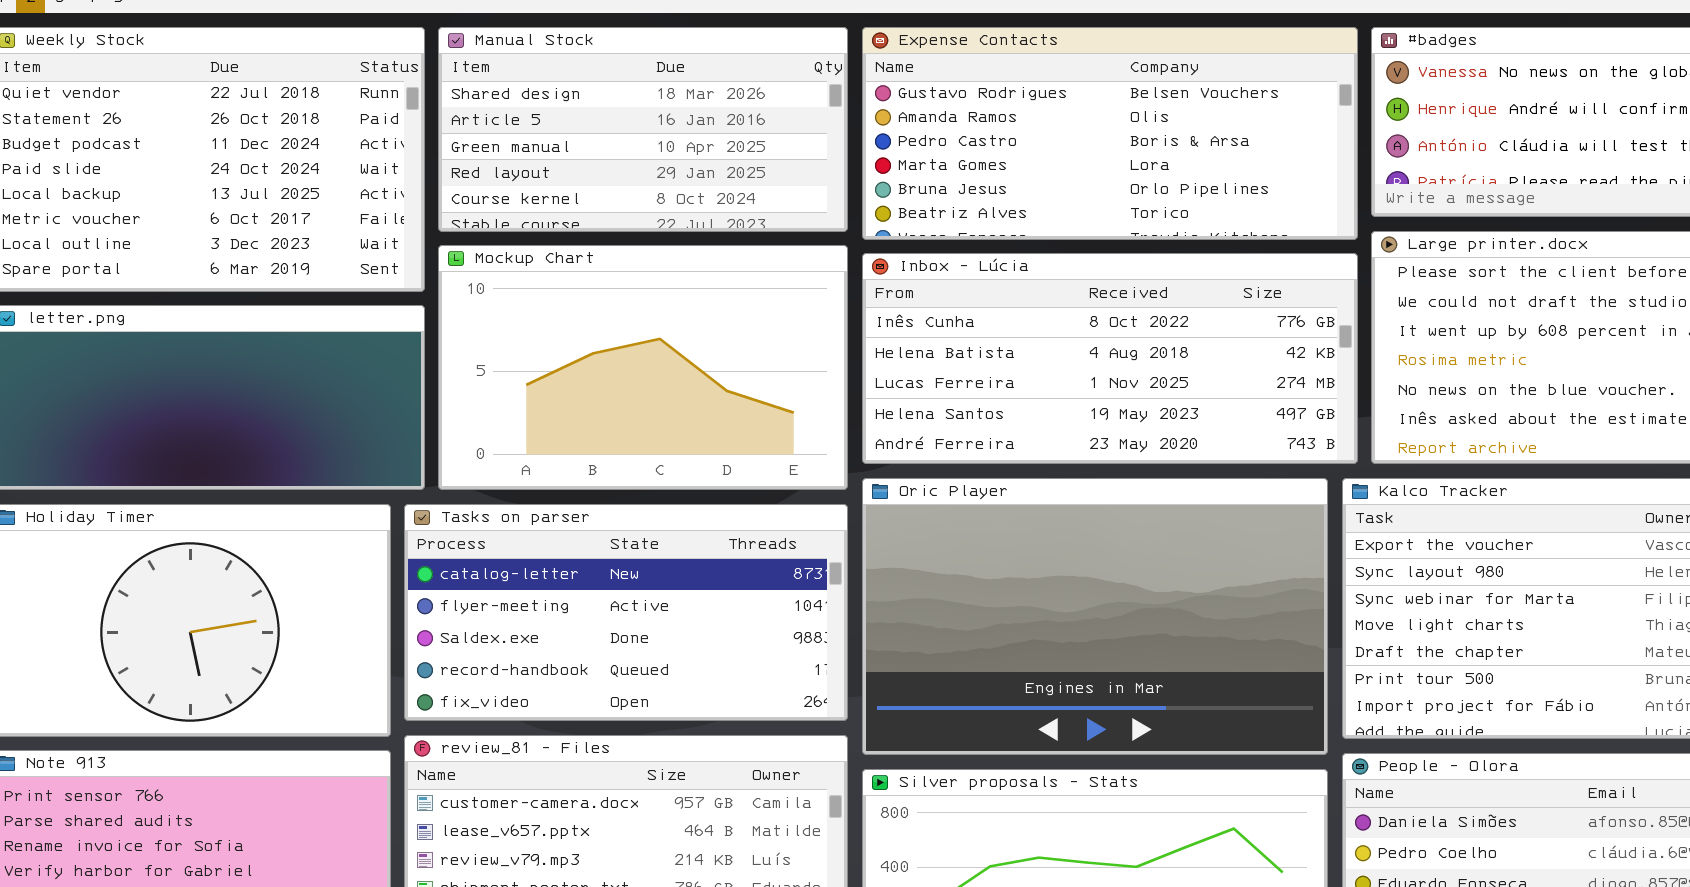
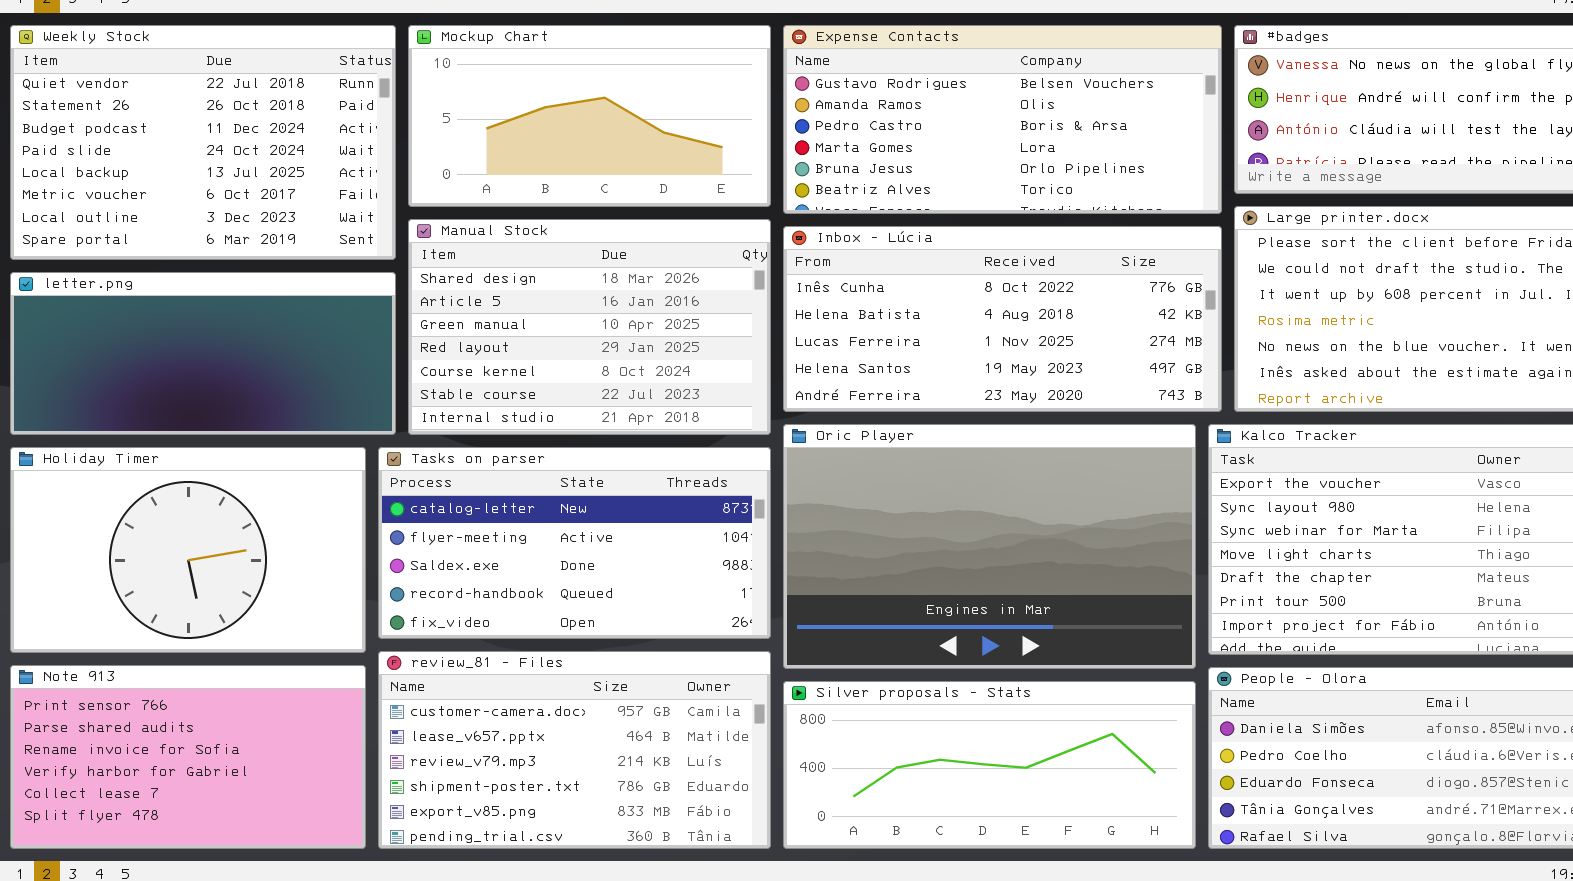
Manual Stock: [438,27,848,232] -> [408,219,771,435], moved, resized
Mockup Chart: [438,245,848,490] -> [408,25,771,207], moved, resized

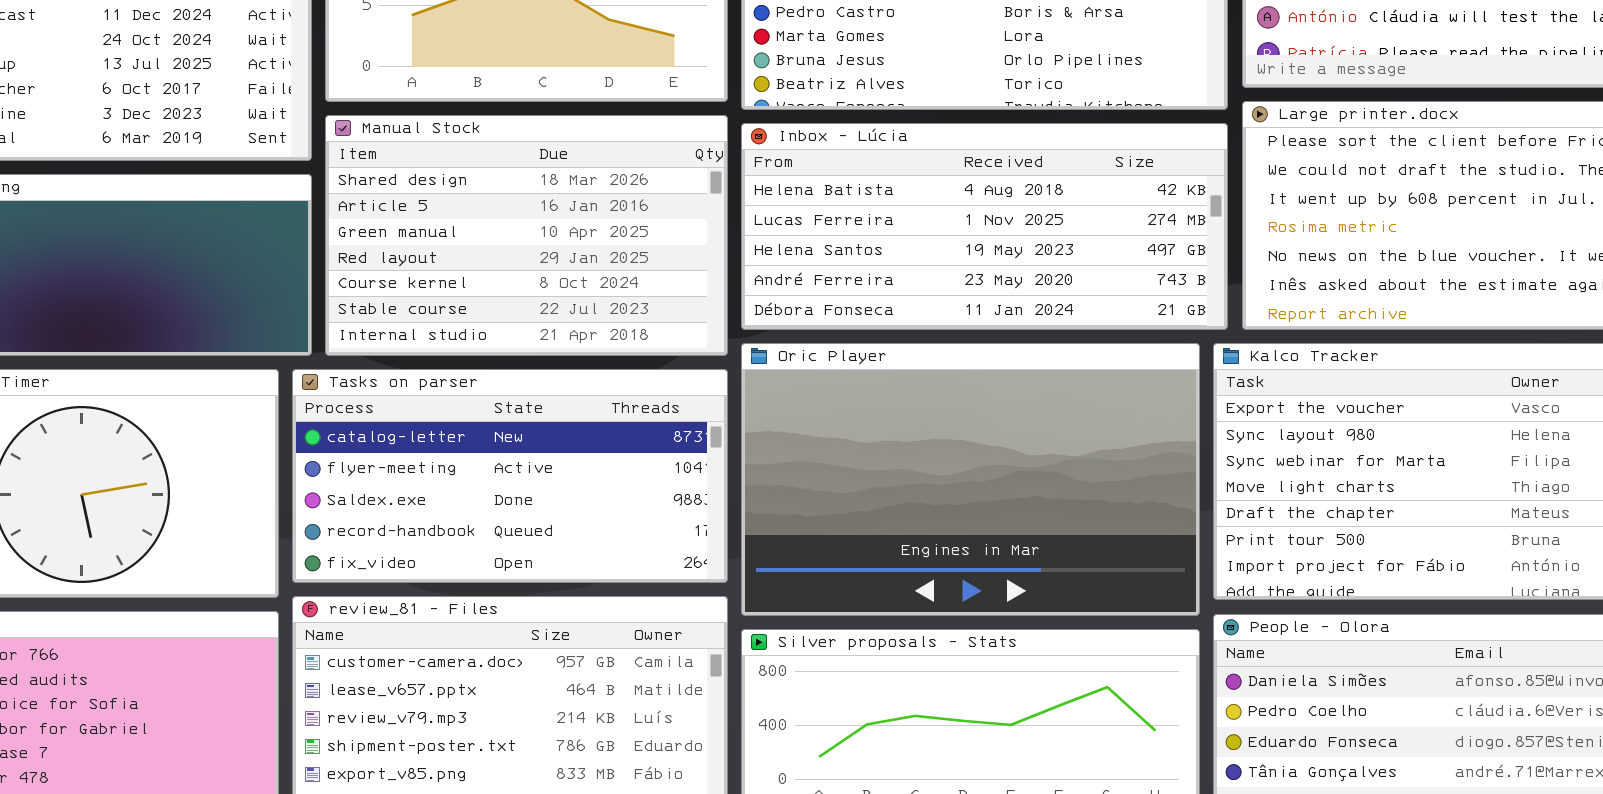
Inbox - Lúcia: [783,226,1222,412] -> [741,123,1228,330], scrolled down 1 row

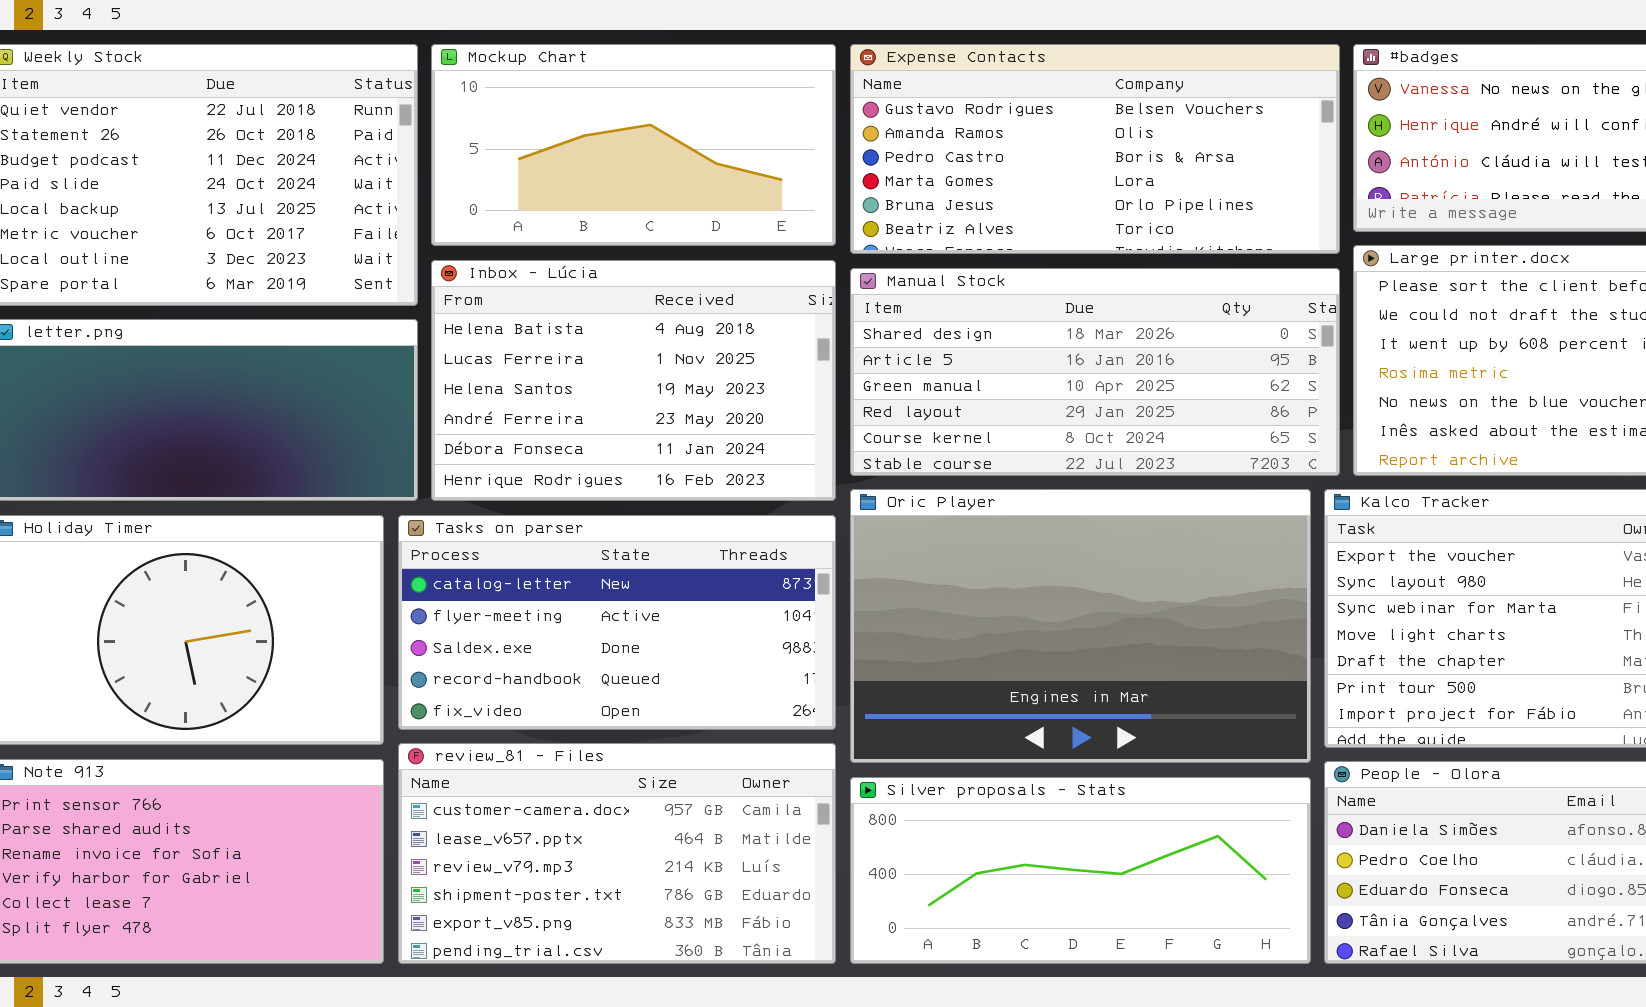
Manual Stock: [325,115,728,356] -> [850,268,1340,476], moved, resized
Inbox - Lúcia: [741,123,1228,330] -> [431,260,836,501], moved, resized

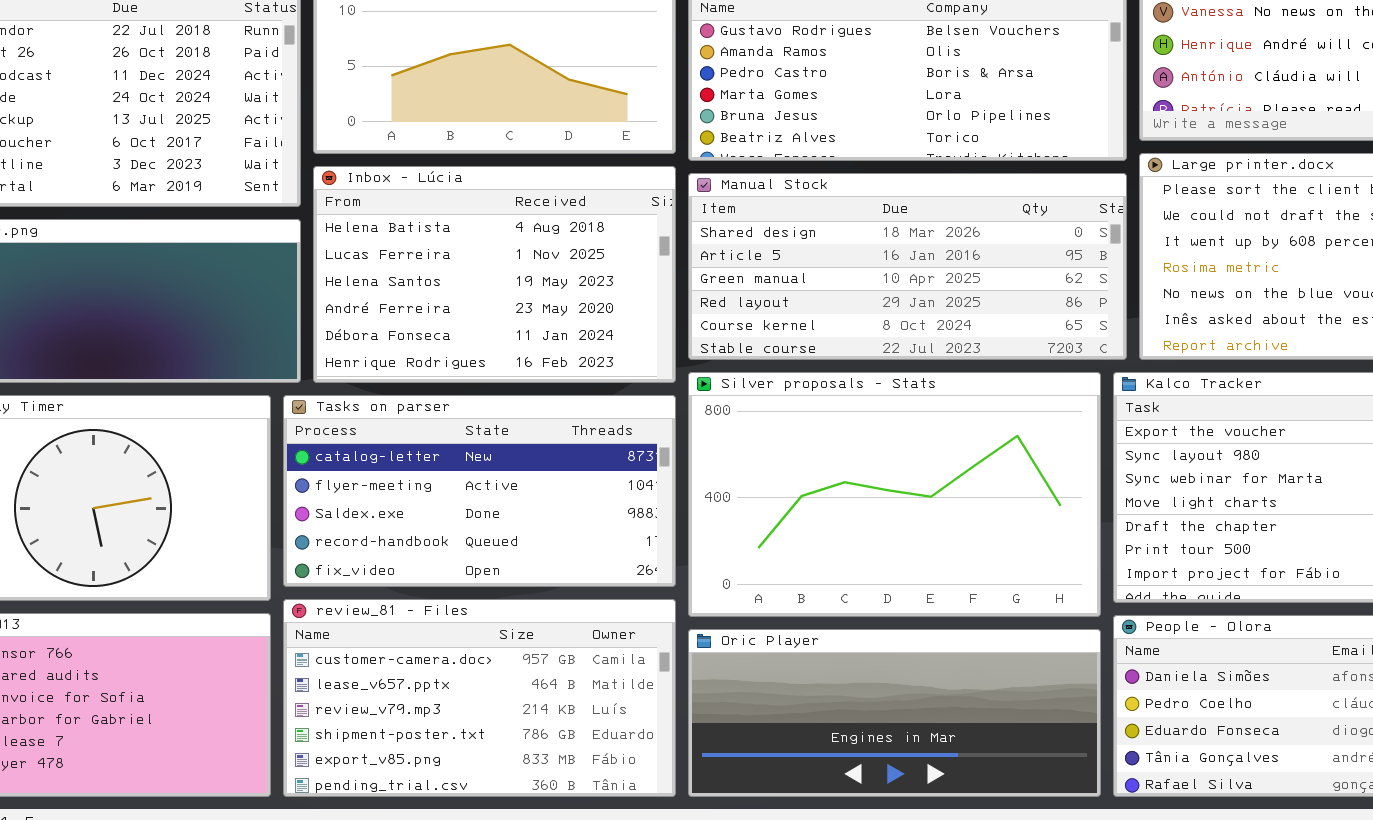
Oric Player: [850,489,1311,763] -> [688,629,1101,797], moved, resized
Silver proposals - Stats: [850,777,1311,964] -> [688,372,1101,617], moved, resized

